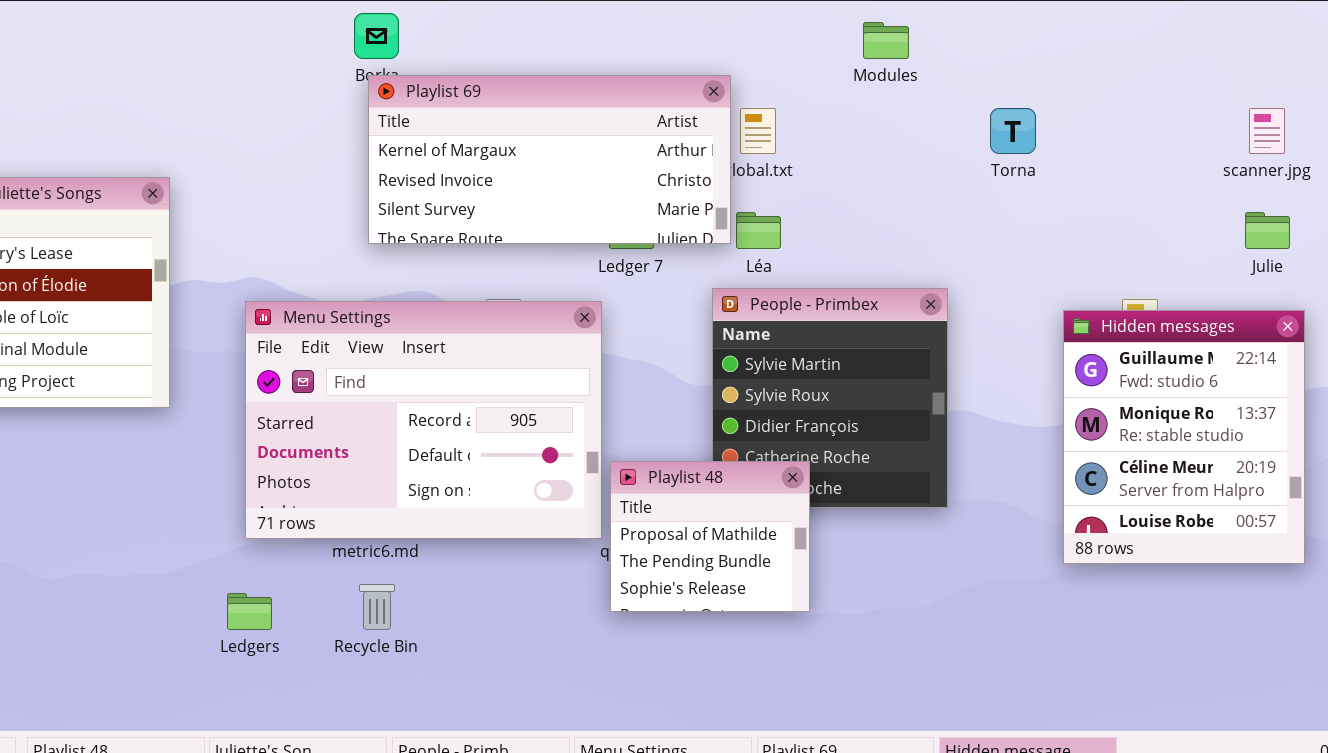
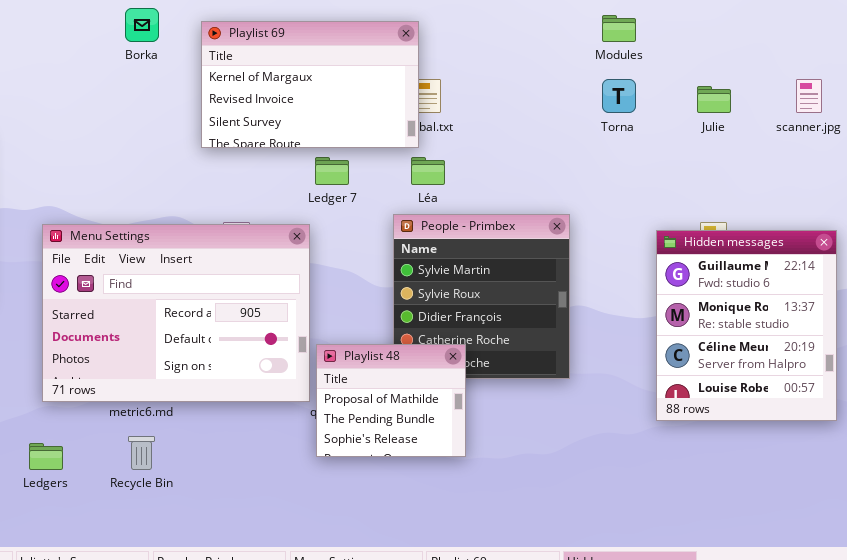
Modules: [863,22,909,59] -> [602,15,636,42], moved
Playlist 69: [368,75,731,244] -> [201,21,419,148], moved, resized
Julie: [1245,212,1290,249] -> [697,86,731,113], moved

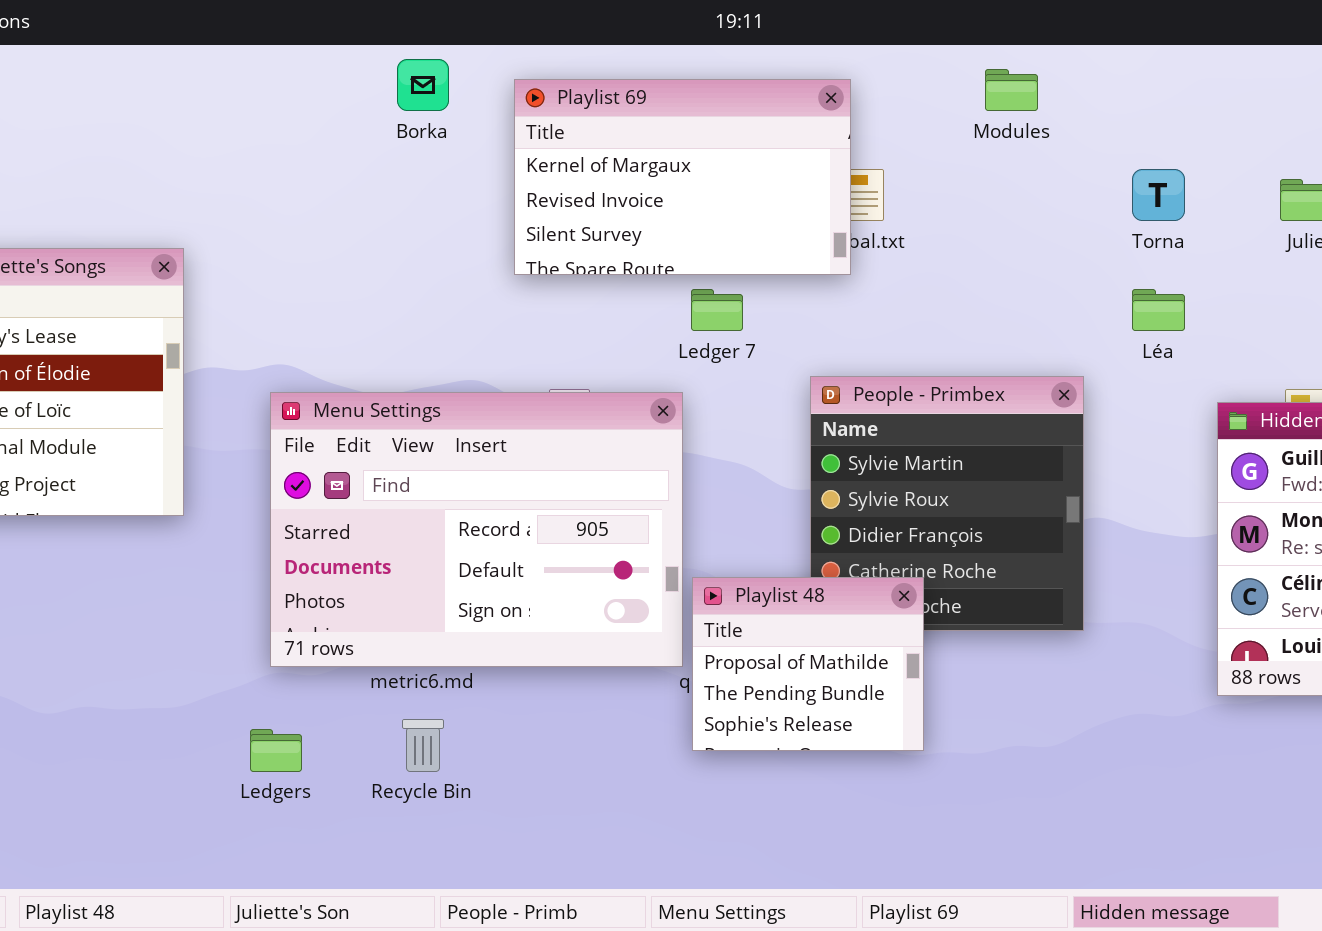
Modules: [602,15,636,42] -> [985,69,1038,111], moved
Léa: [411,157,445,185] -> [1132,289,1185,331], moved

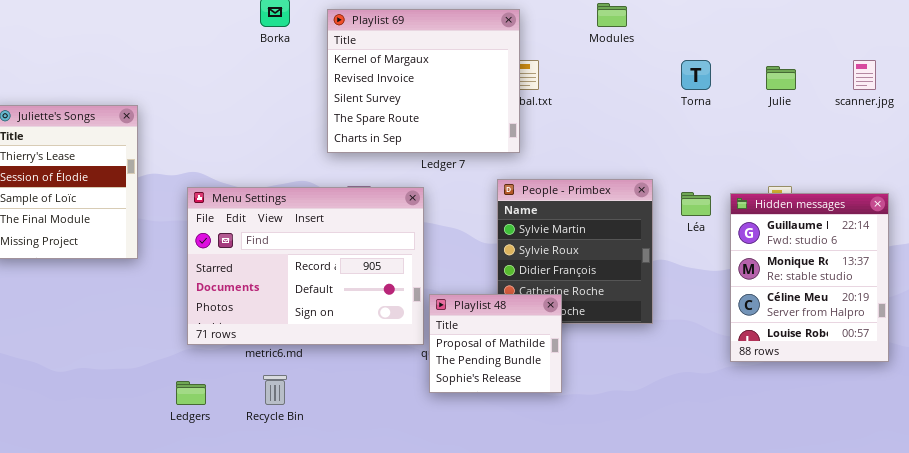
Playlist 69: [514,79,851,275] -> [327,9,520,153], resized
Léa: [1132,289,1185,331] -> [681,192,711,216], moved

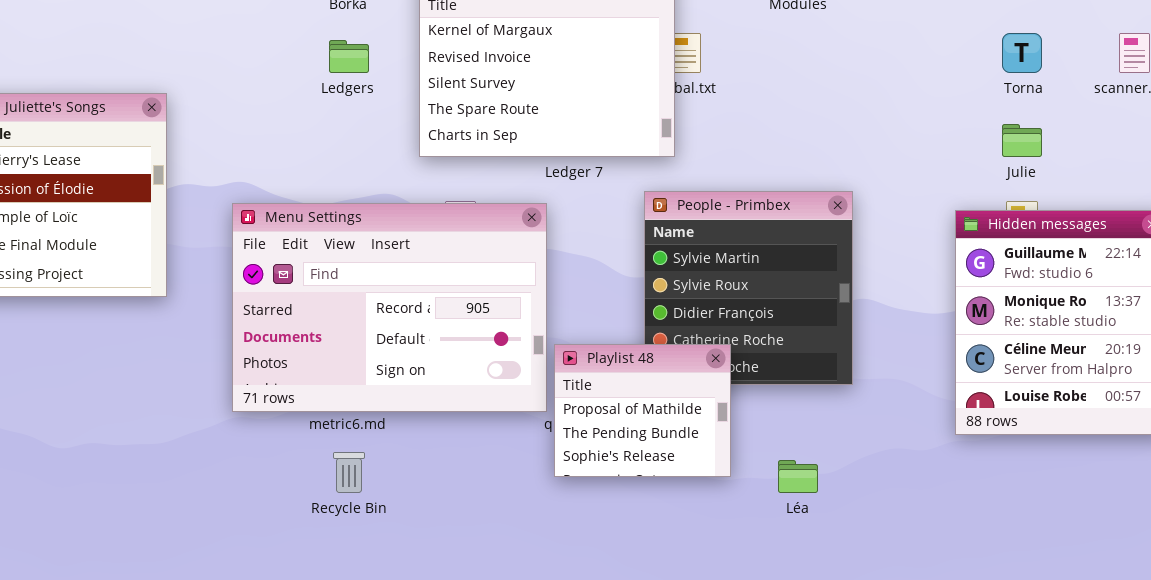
Torna: [681,60,711,90] -> [1002,33,1042,73], moved
Julie: [766,66,796,90] -> [1002,124,1042,157], moved
Léa: [681,192,711,216] -> [778,460,818,493], moved
Ledgers: [176,381,206,405] -> [329,40,369,73], moved

